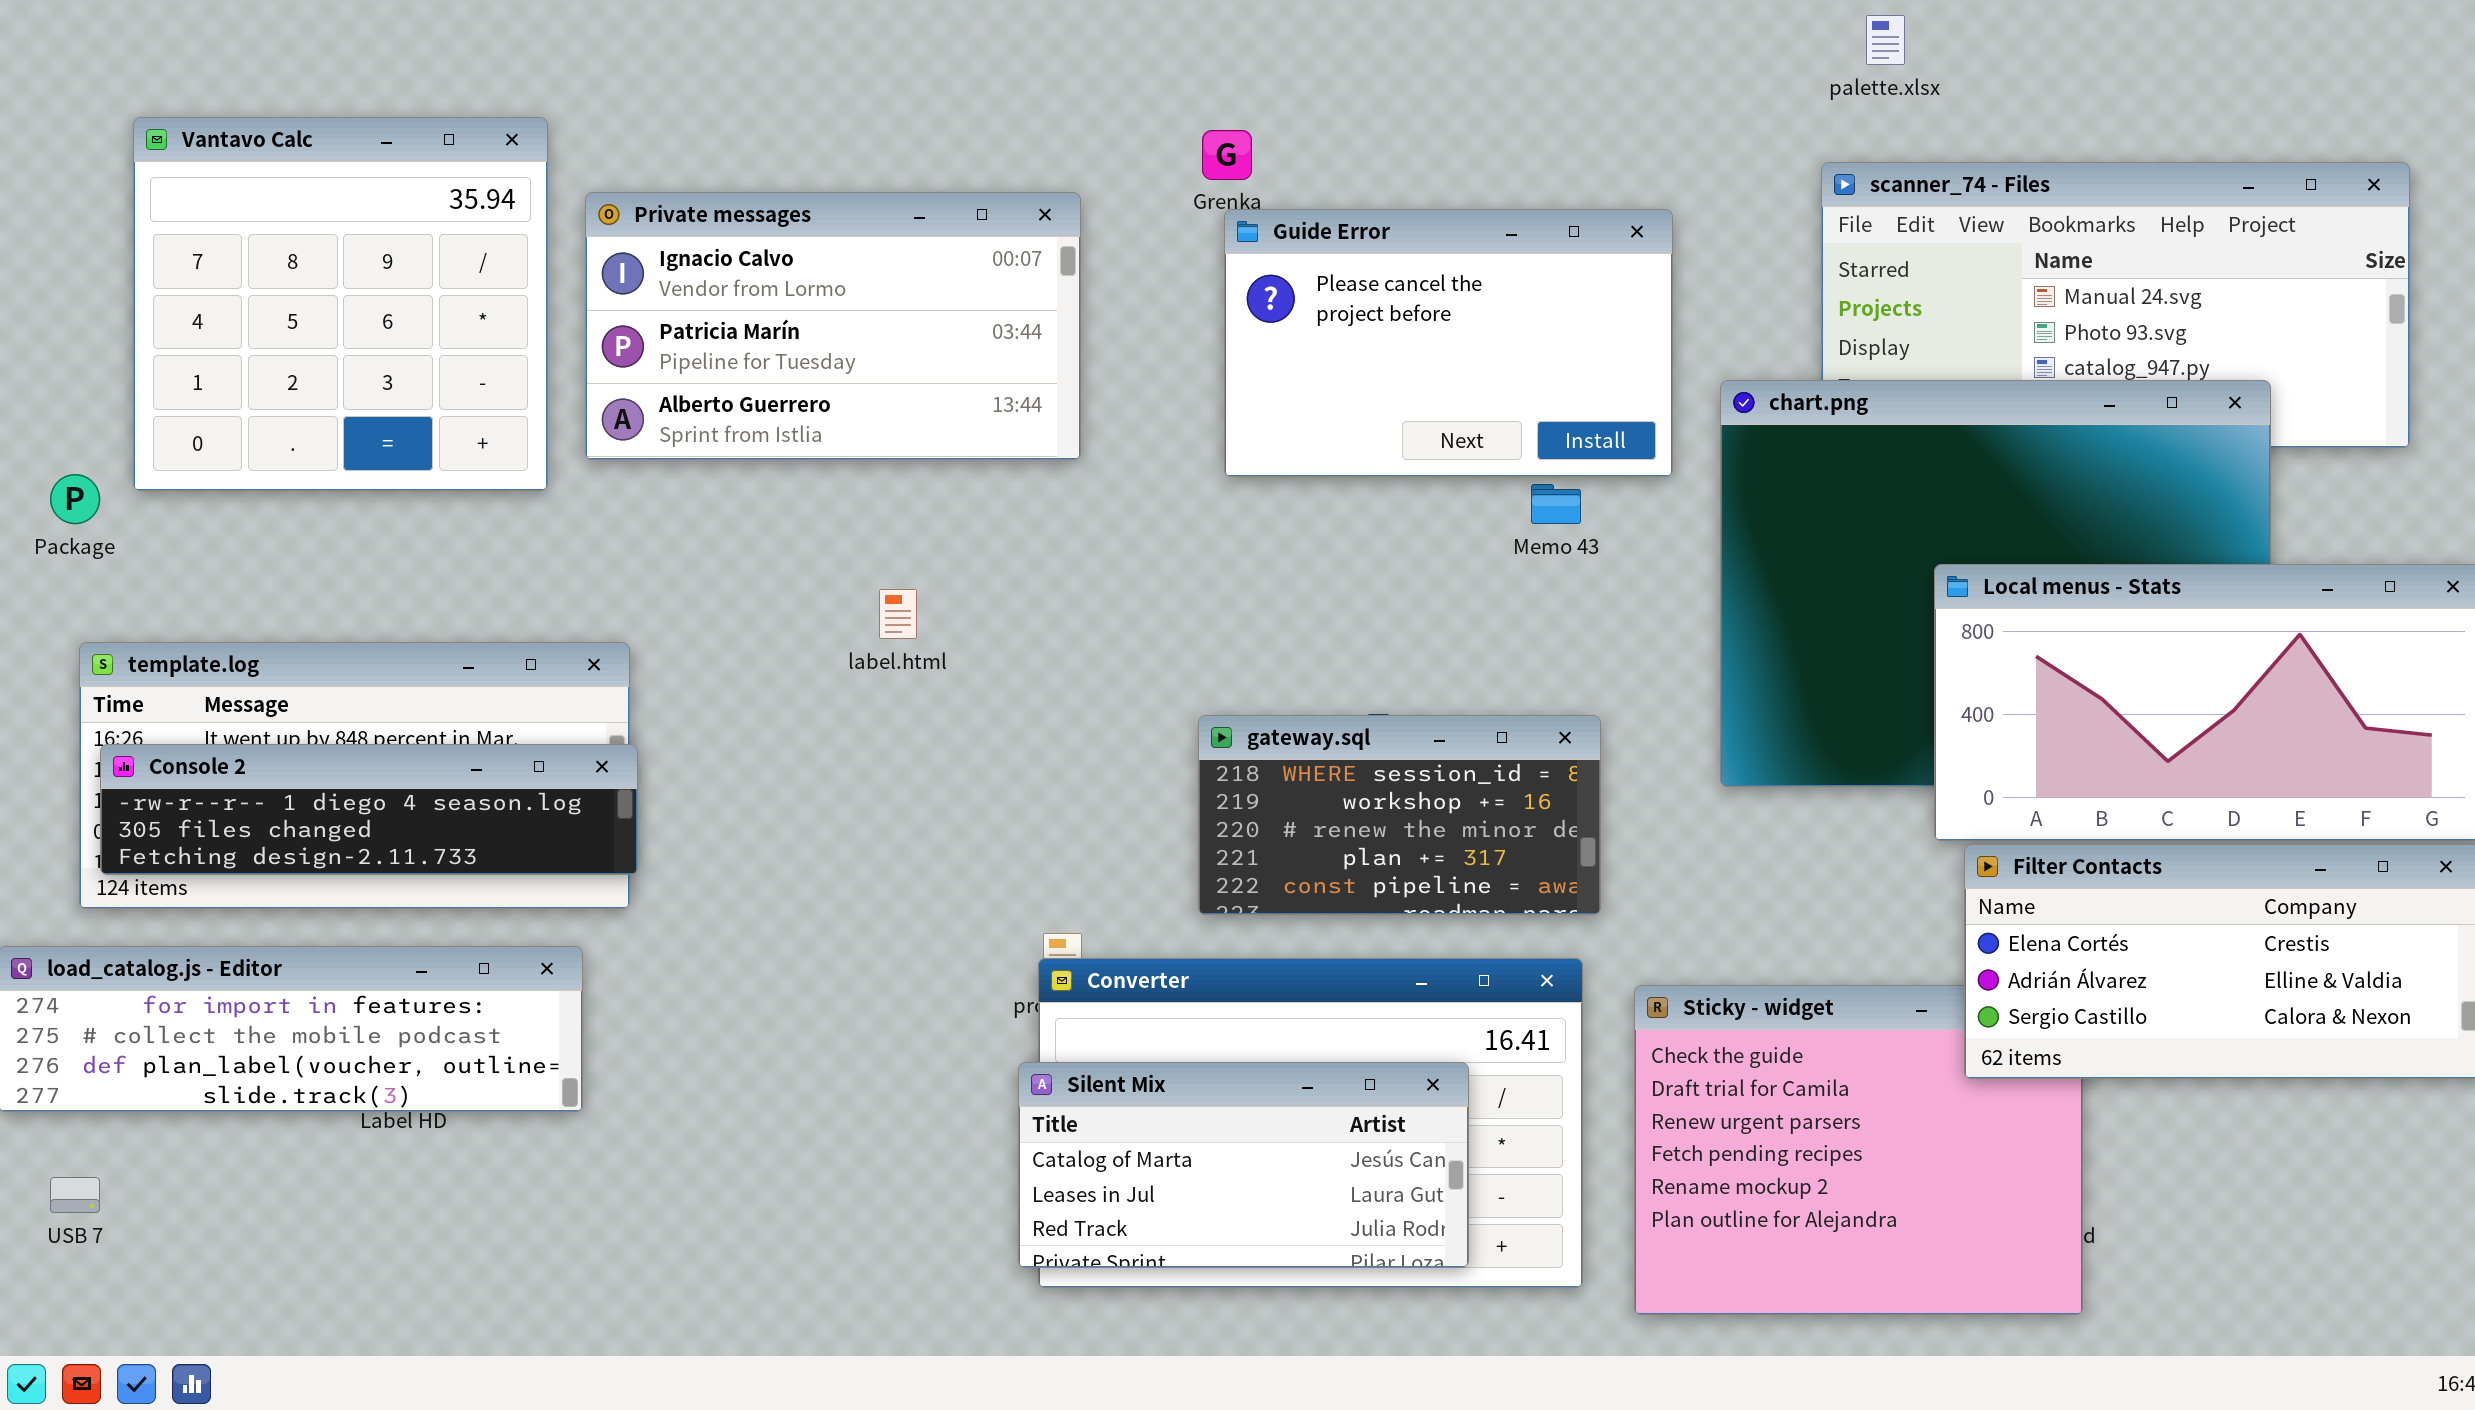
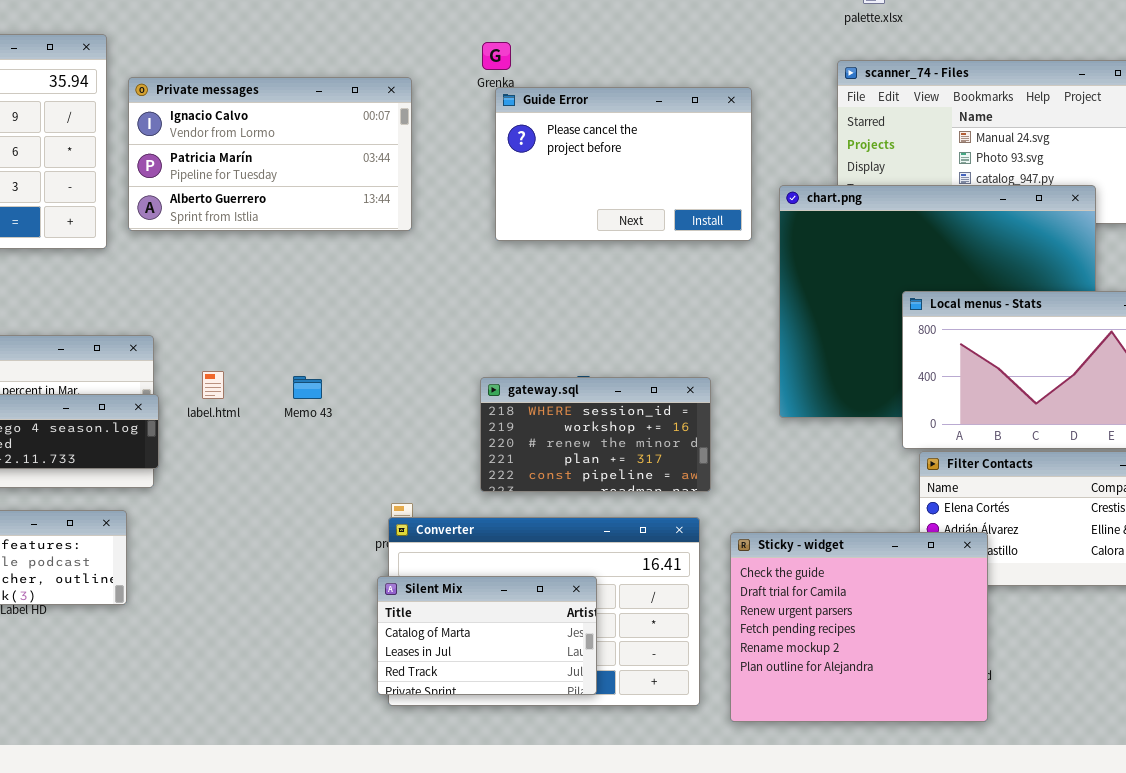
Memo 43: [1531,484,1581,524] -> [293,376,322,399], moved
label.html: [879,589,917,639] -> [202,371,224,399], moved
Sticky - widget: [1634,985,2083,1315] -> [730,532,988,722], raised
Silent Mix: [1018,1062,1469,1268] -> [377,576,597,695], resized

